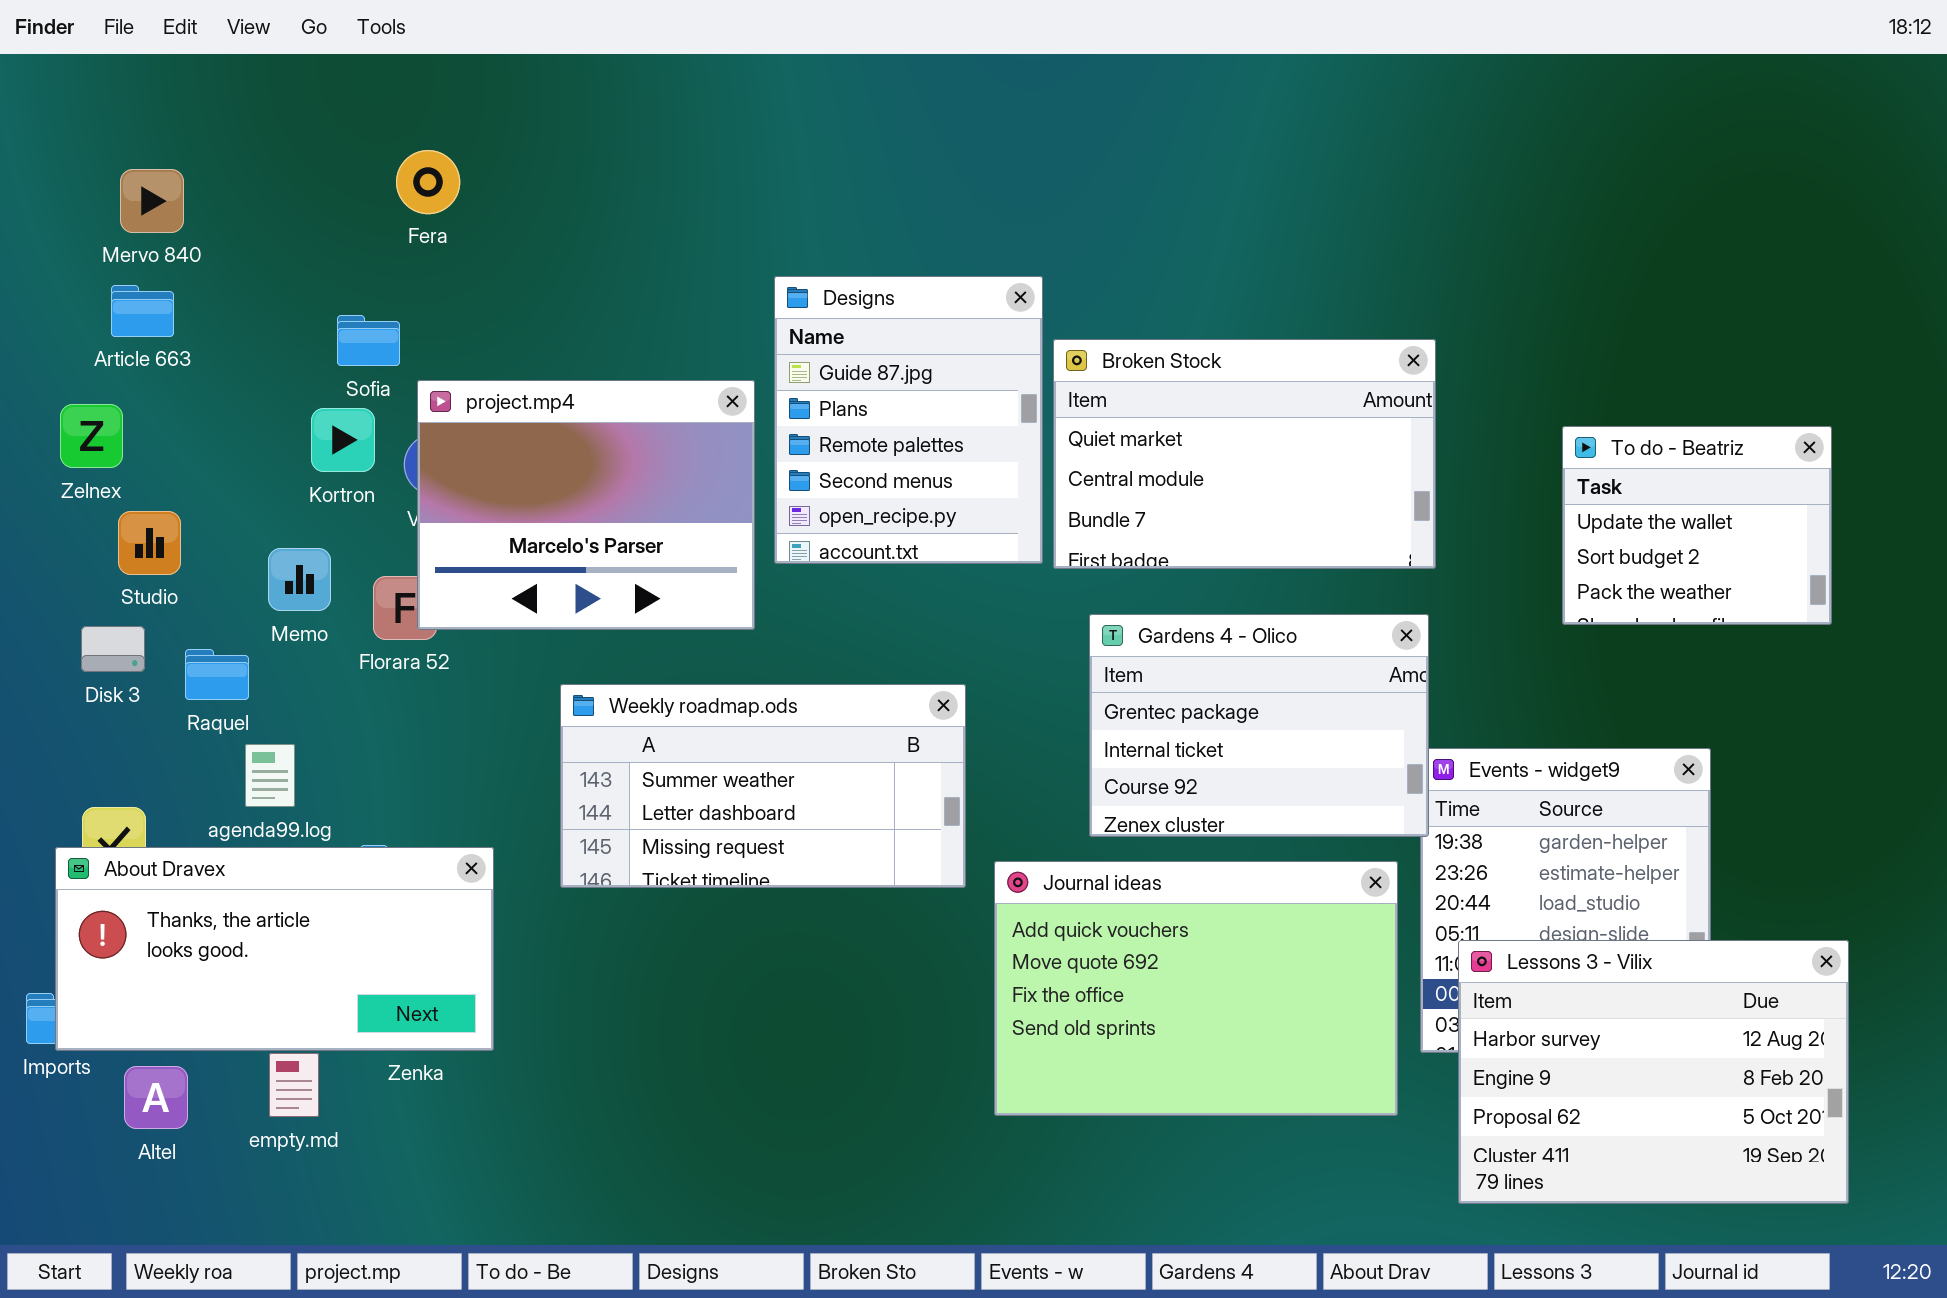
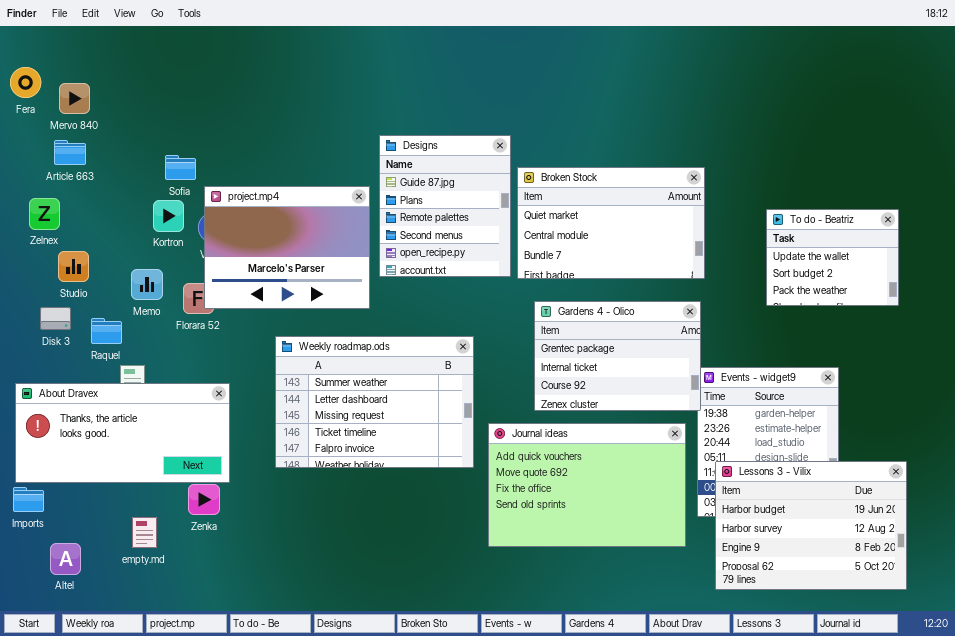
Fera: [396,150,460,214] -> [10,67,41,98], moved
Weekly roadmap.ods: [560,684,966,888] -> [275,336,474,468], resized
About Dravex: [55,847,494,1051] -> [15,383,230,483], moved
Lessons 3 - Vilix: [1458,940,1849,1204] -> [715,461,907,590], scrolled up 1 row
Altel: [124,1066,188,1129] -> [50,543,81,575], moved

